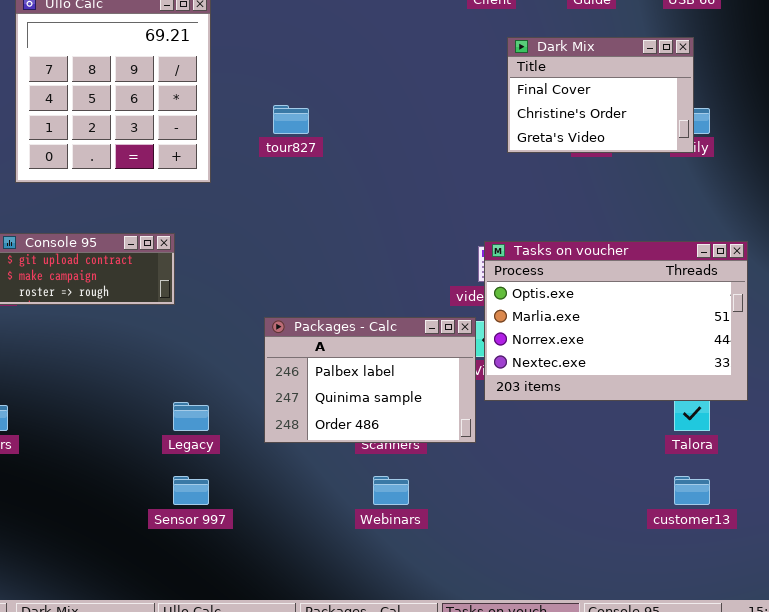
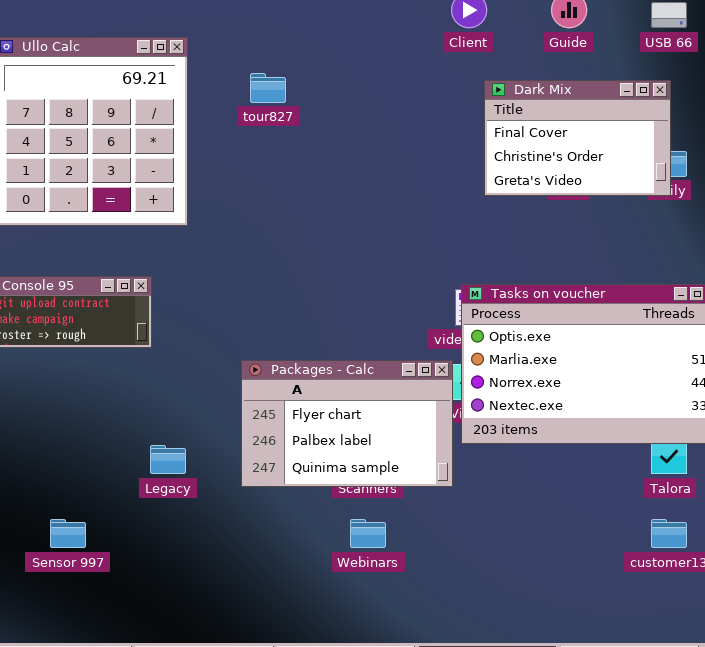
tour827: [273,105,309,134] -> [250,73,286,103], moved
Packages - Calc: [264,317,476,443] -> [241,360,453,487], scrolled up 1 row
Sensor 997: [173,476,209,505] -> [50,519,86,548], moved

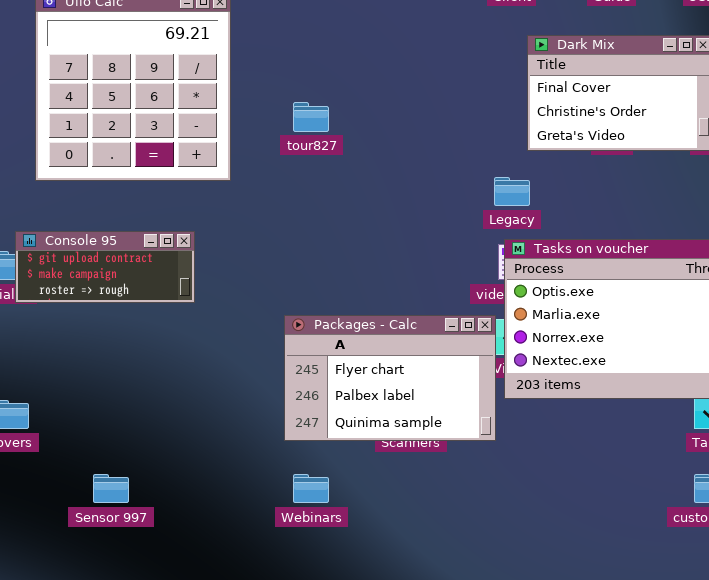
tour827: [250,73,286,103] -> [293,102,329,132], moved
Legacy: [150,445,186,474] -> [494,177,530,206], moved
Webinars: [350,519,386,548] -> [293,474,329,503], moved

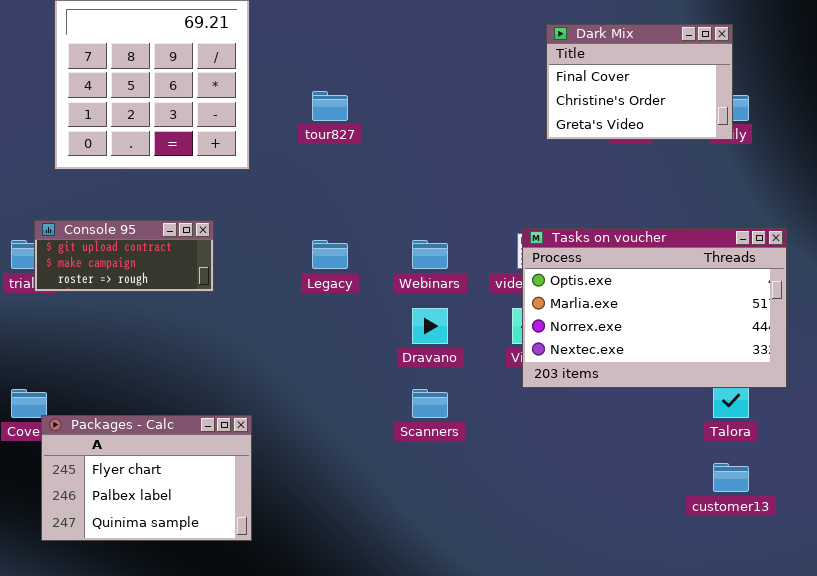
Legacy: [494,177,530,206] -> [312,240,348,269], moved
Packages - Calc: [284,315,496,441] -> [41,415,252,541], moved
Webinars: [293,474,329,503] -> [412,240,448,269], moved

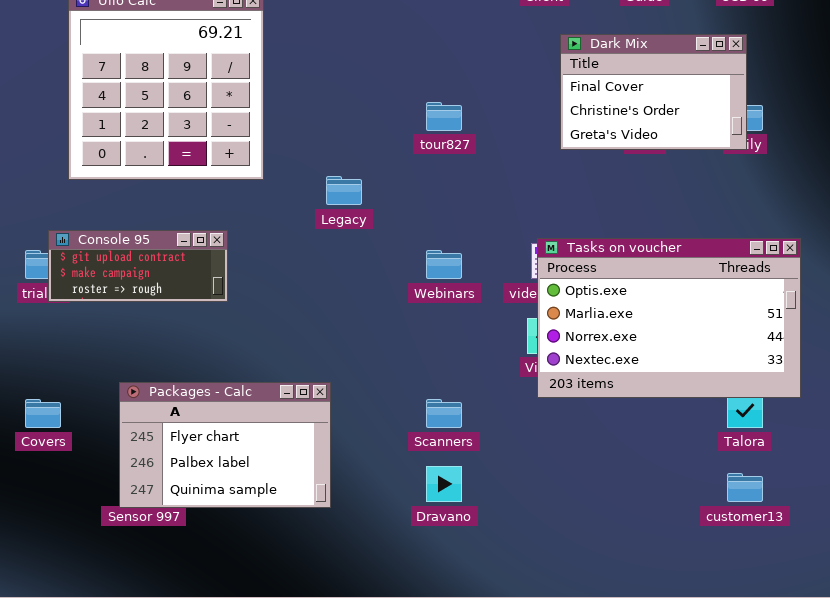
tour827: [312,91,348,121] -> [426,102,462,131], moved
Legacy: [312,240,348,269] -> [326,176,362,205], moved
Dravano: [412,308,448,344] -> [426,466,462,502], moved
Packages - Calc: [41,415,252,541] -> [119,382,331,508], moved

